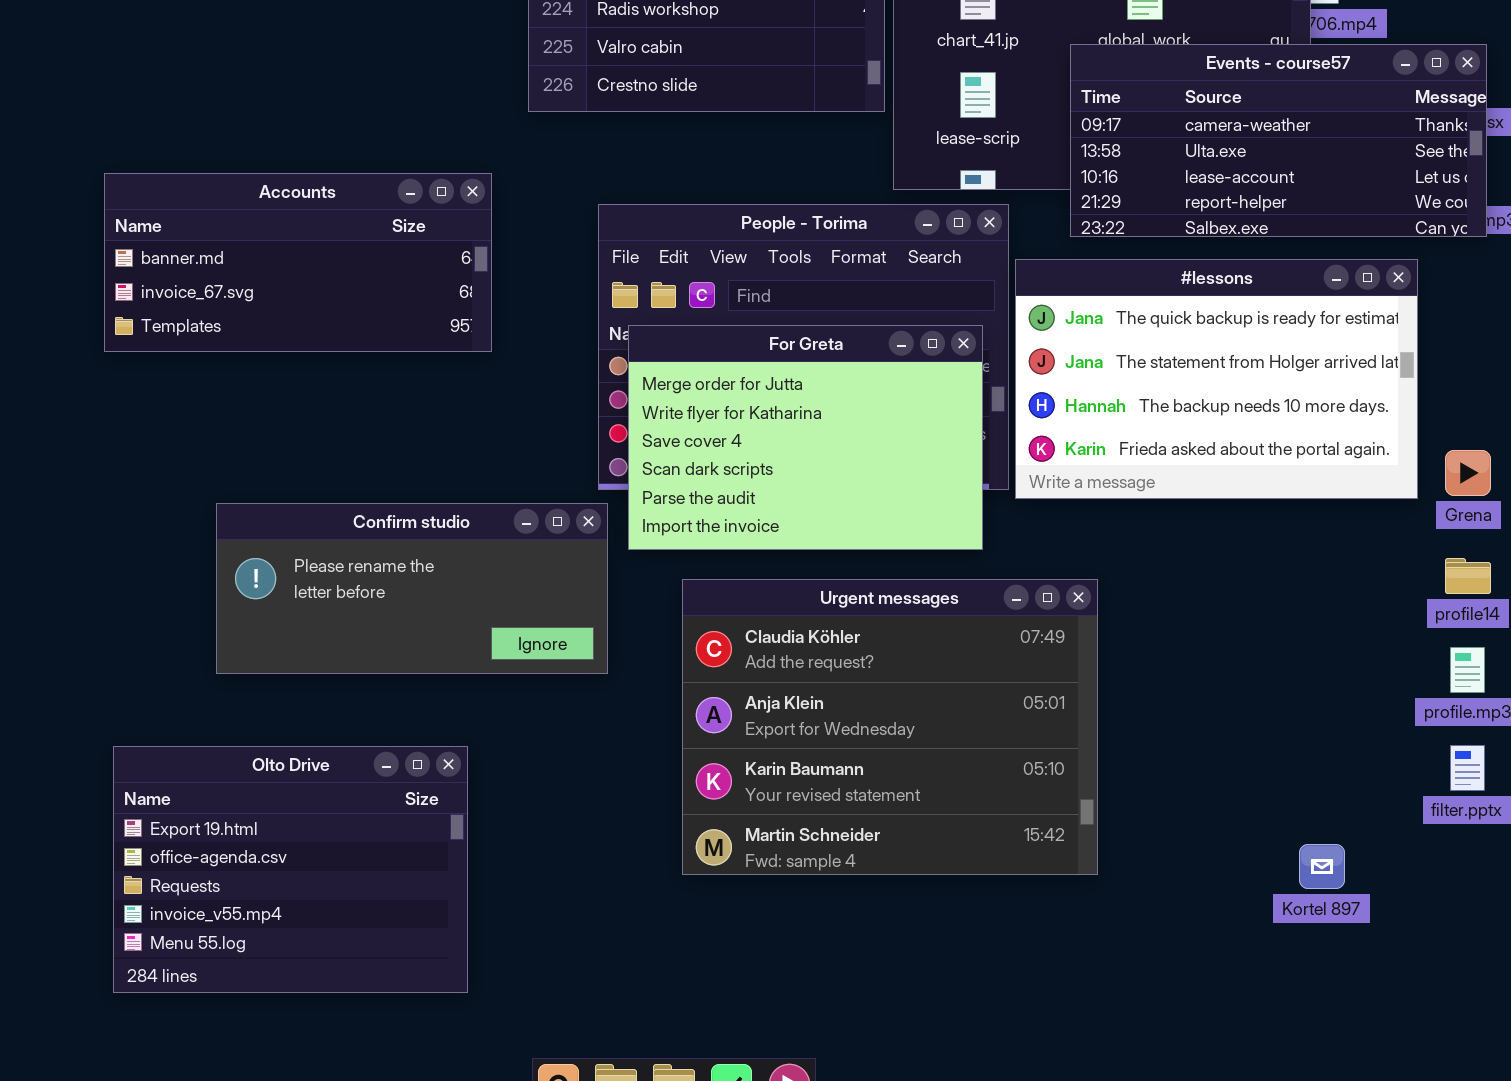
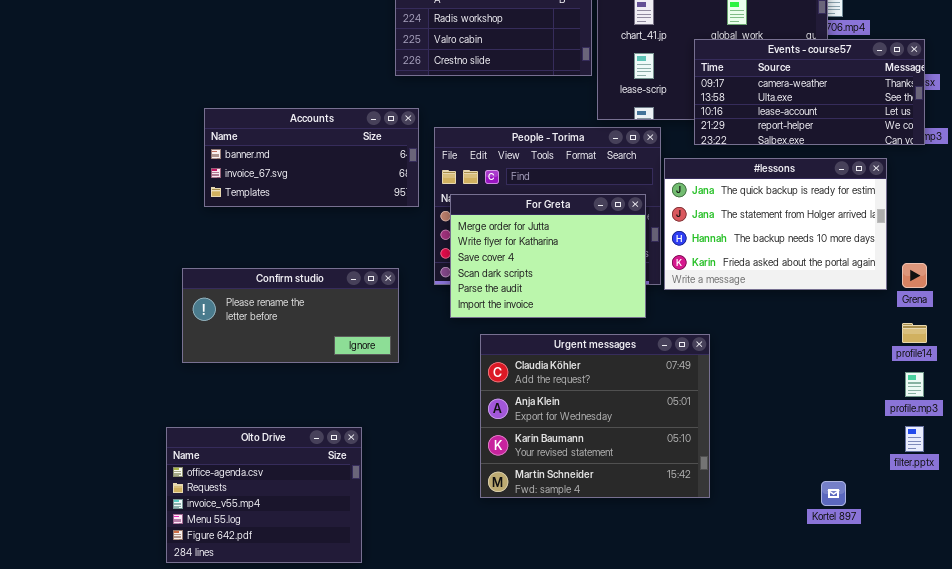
Accounts: [104,173,492,352] -> [204,108,419,207], moved
Confirm studio: [216,503,608,674] -> [182,268,399,363], moved
Olto Drive: [113,746,468,993] -> [166,427,362,563], scrolled down 1 row

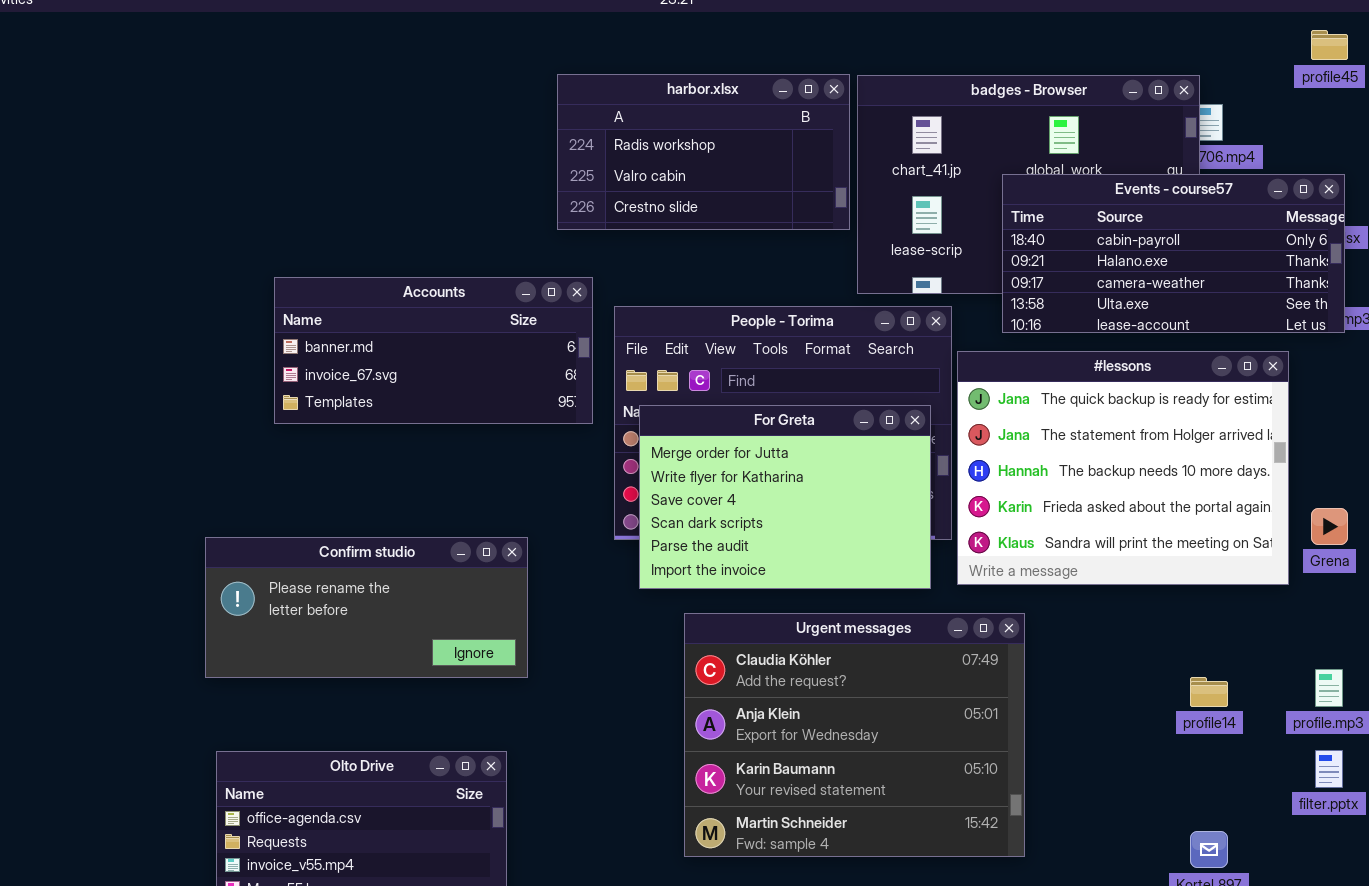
Events - course57: [694,39,925,145] -> [1002,174,1345,333], scrolled up 2 rows
#lessons: [664,158,887,290] -> [957,351,1289,585], resized
Confirm studio: [182,268,399,363] -> [205,537,528,678], moved
profile14: [902,323,927,343] -> [1190,677,1228,707], moved

